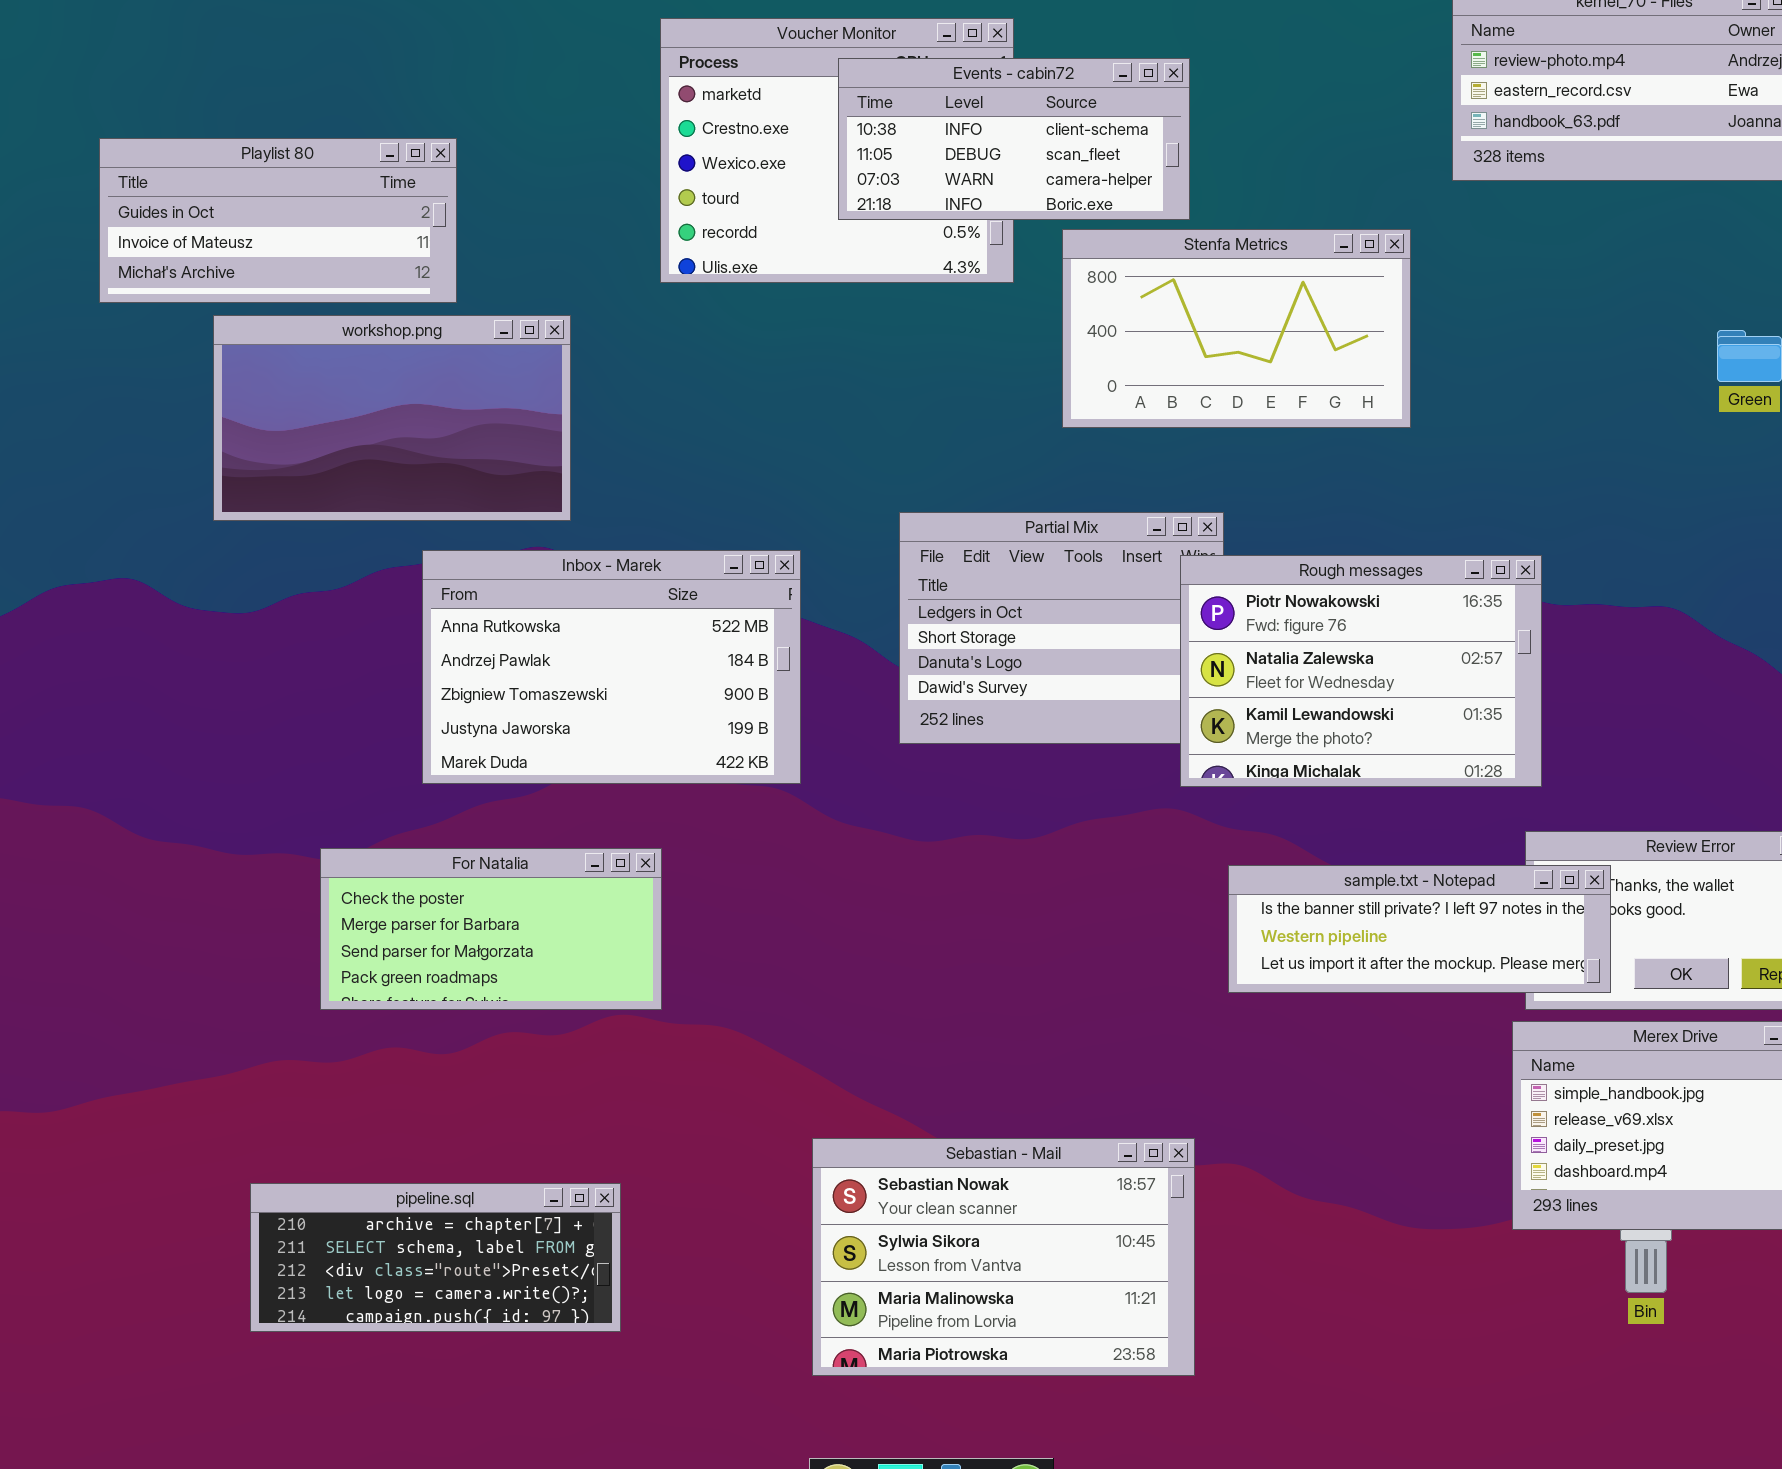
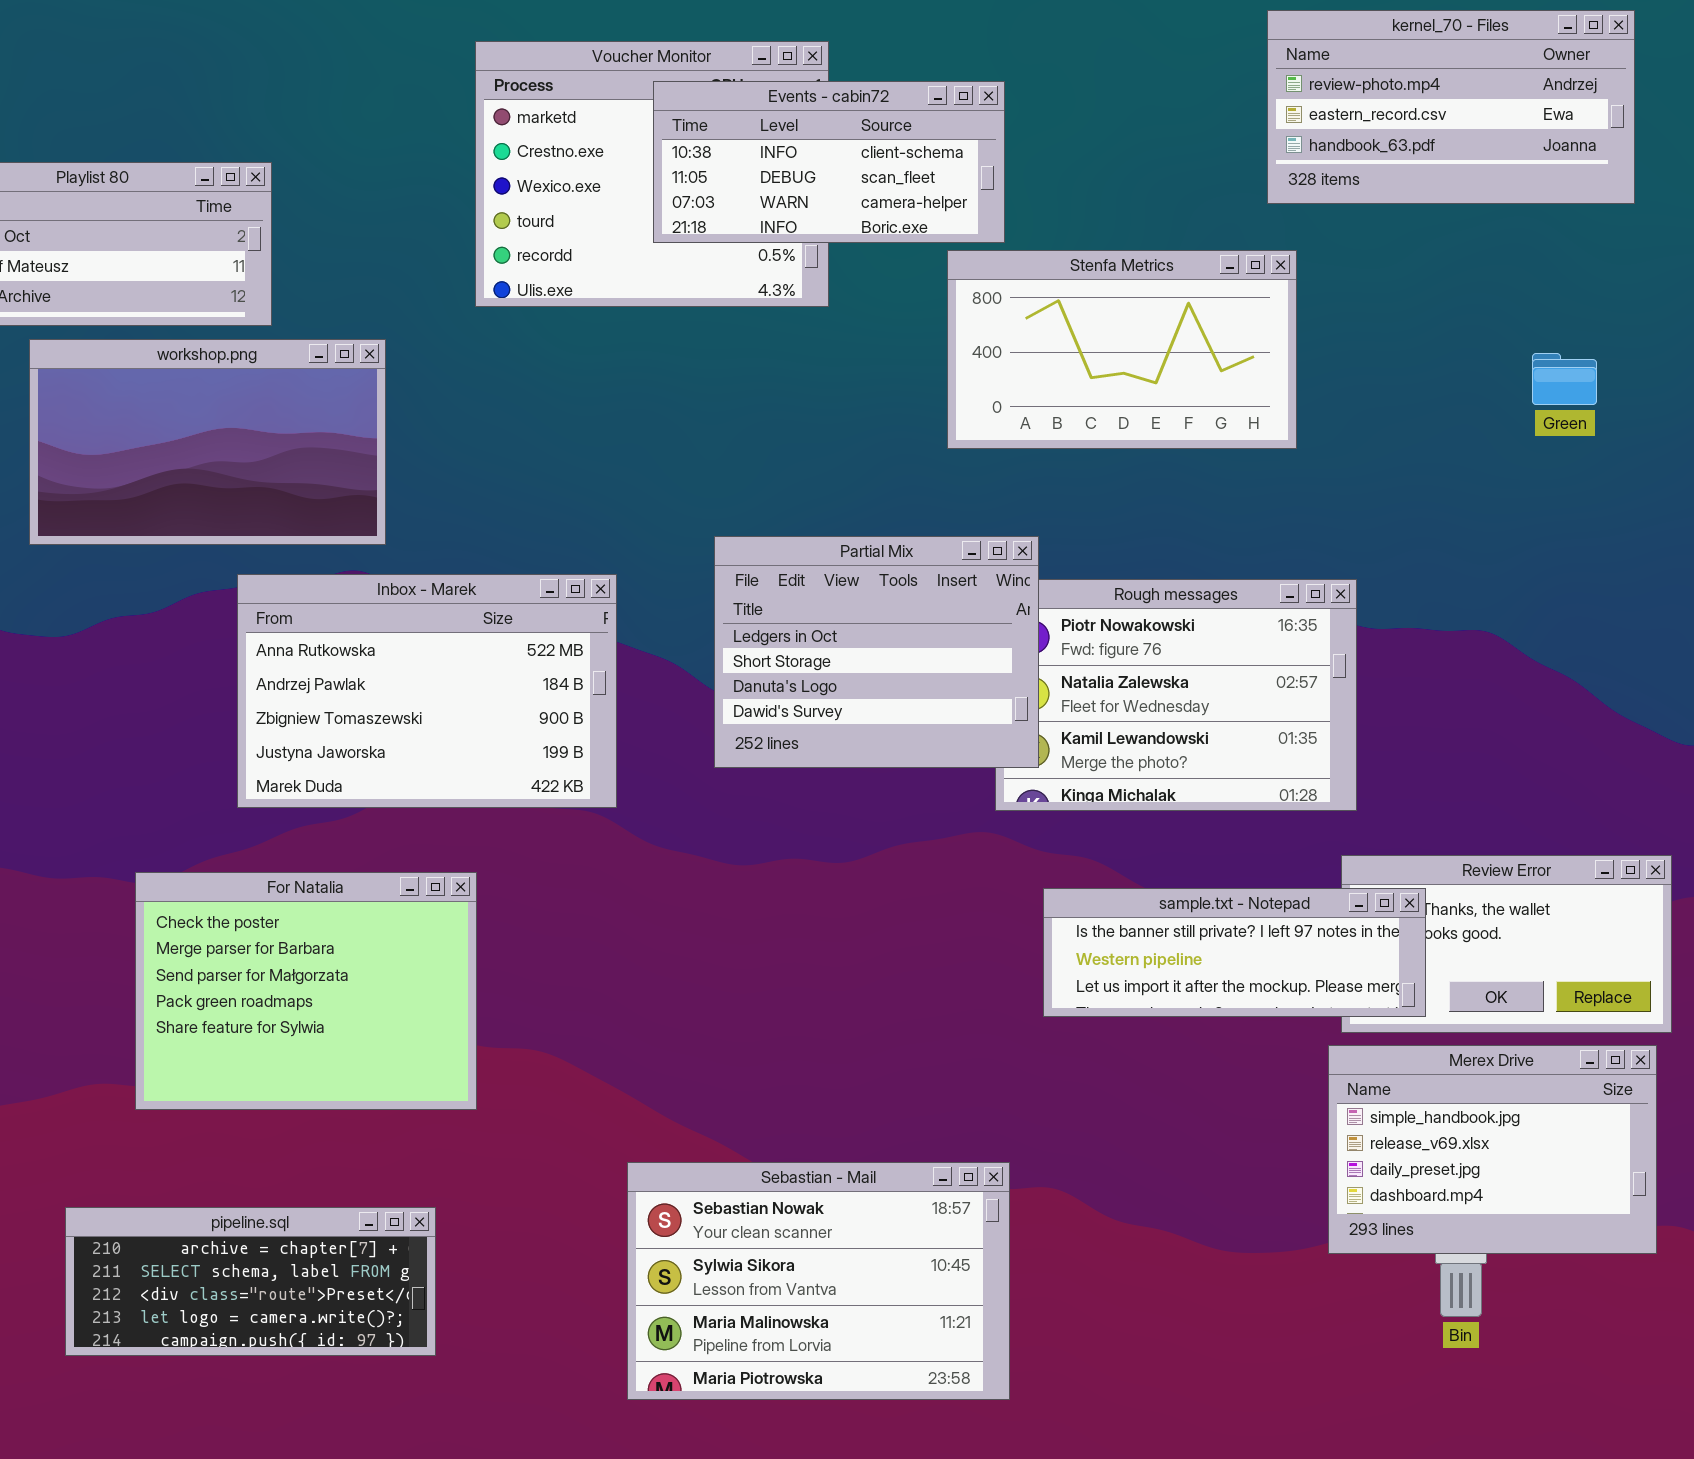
Stenfa Metrics: [1062,229,1411,428] -> [947,250,1297,449], moved
Partial Mix: [899,512,1224,744] -> [714,536,1039,768], raised
For Natalia: [320,848,662,1010] -> [135,872,477,1110], resized

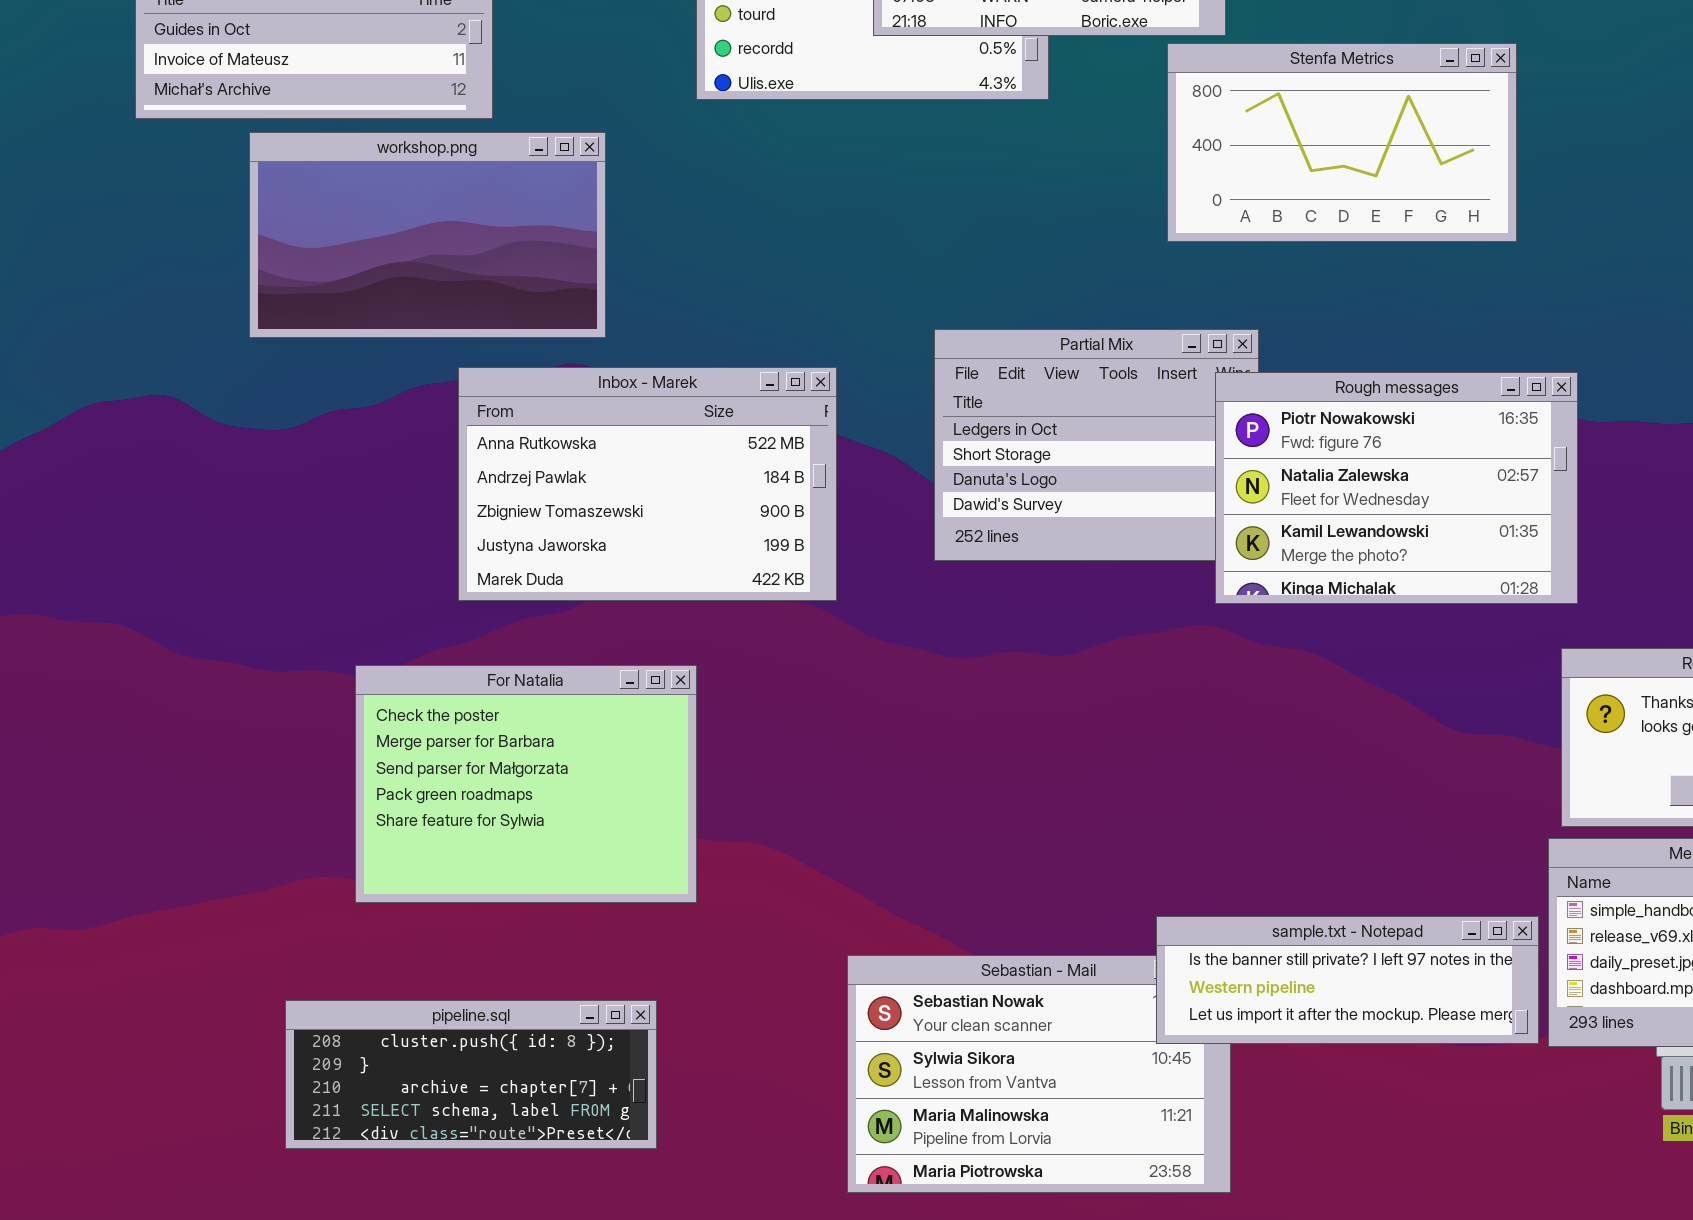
Rough messages: [995,579,1357,811] -> [1215,372,1578,604], raised
sample.txt - Notepad: [1043,888,1426,1017] -> [1156,916,1539,1044], moved
pipeline.sql: [65,1207,436,1356] -> [285,1000,657,1149], scrolled up 2 rows

